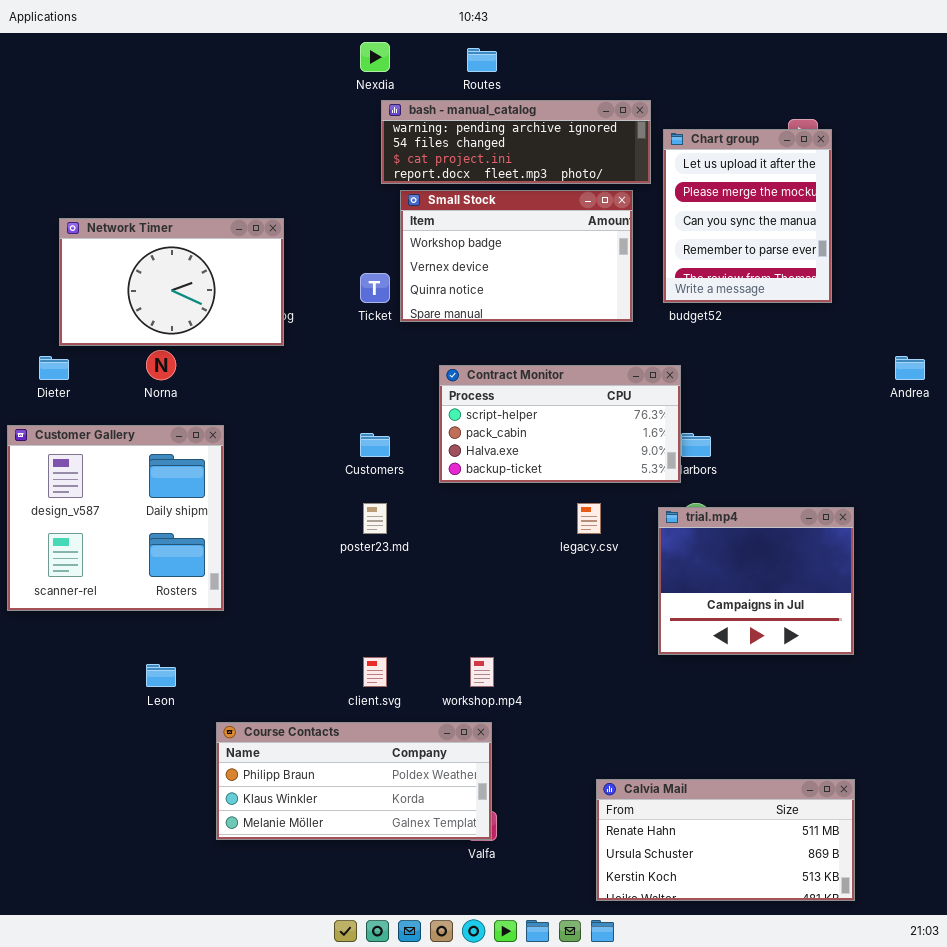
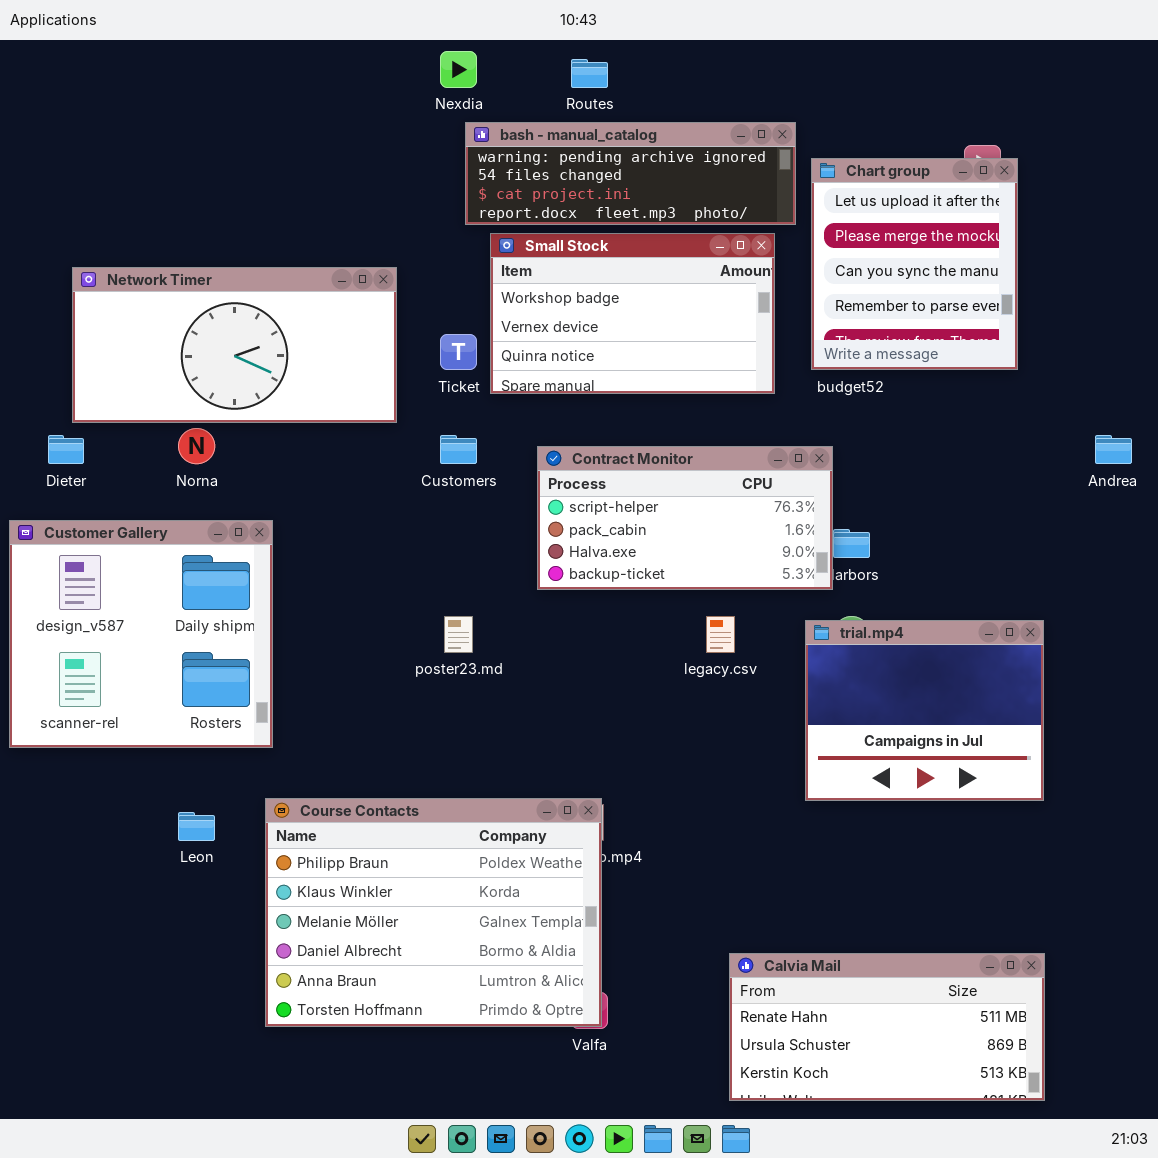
Network Timer: [59,218,284,346] -> [72,267,397,423], resized
Customers: [360,433,390,457] -> [440,435,477,464], moved
Course Contacts: [216,722,492,840] -> [265,798,602,1027], resized

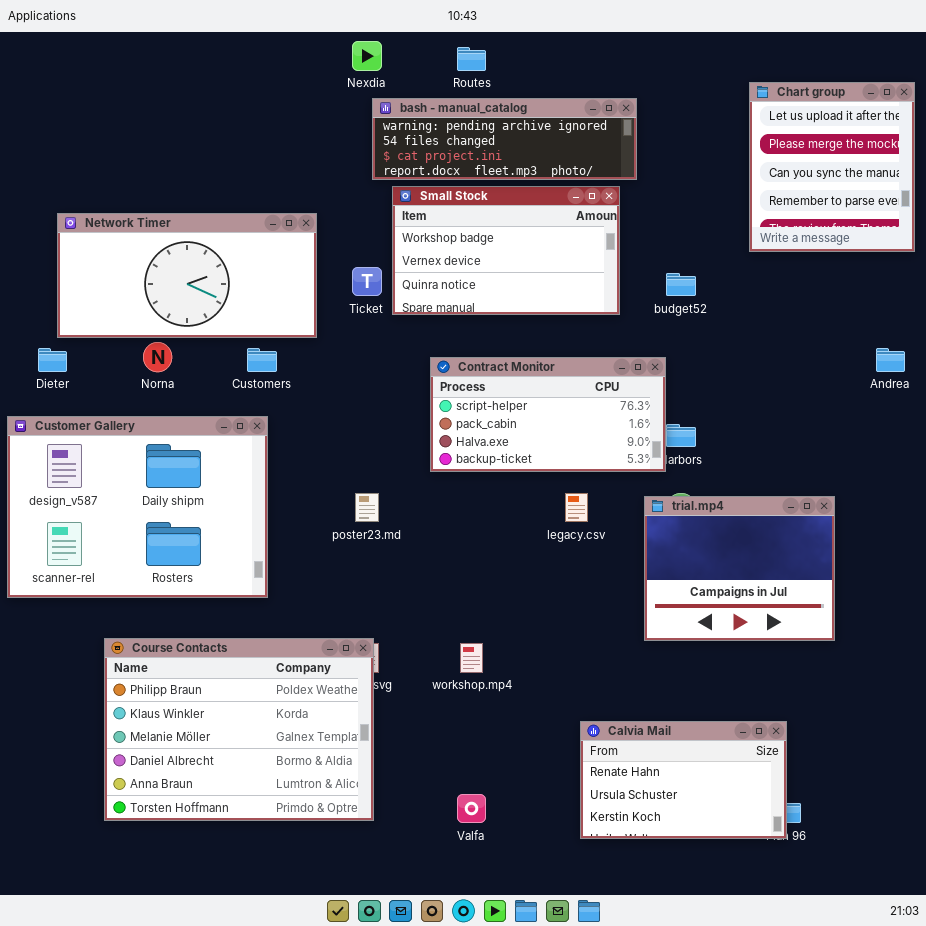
Chart group: [811,158,1018,370] -> [749,82,915,252], moved
Customers: [440,435,477,464] -> [247,348,277,372], moved
Customer Gallery: [9,520,273,748] -> [7,416,268,598], resized
Course Contacts: [265,798,602,1027] -> [104,638,374,821], moved
Calvia Mail: [729,953,1045,1101] -> [580,721,787,839], moved, resized

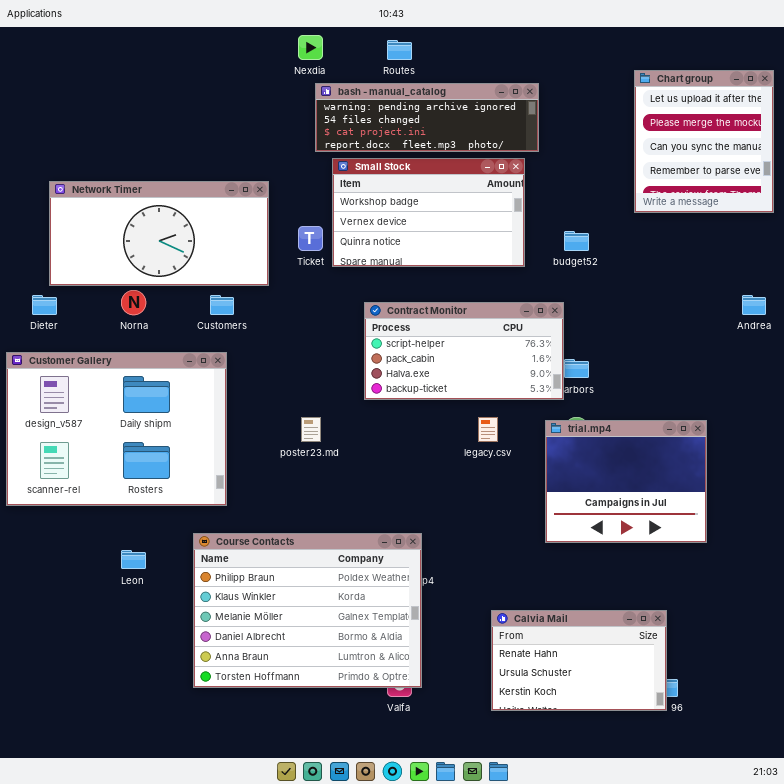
Course Contacts: [104,638,374,821] -> [193,533,422,688], moved

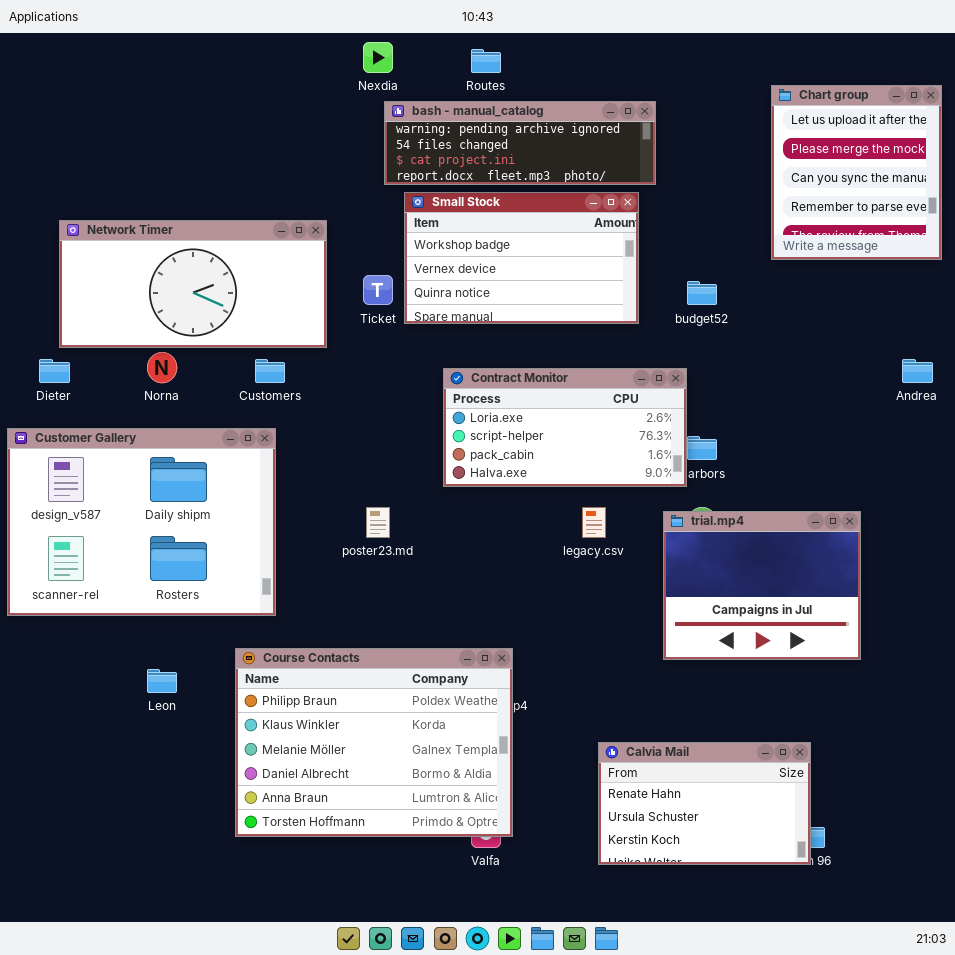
Contract Monitor: [364,302,564,400] -> [443,368,687,487], scrolled up 1 row

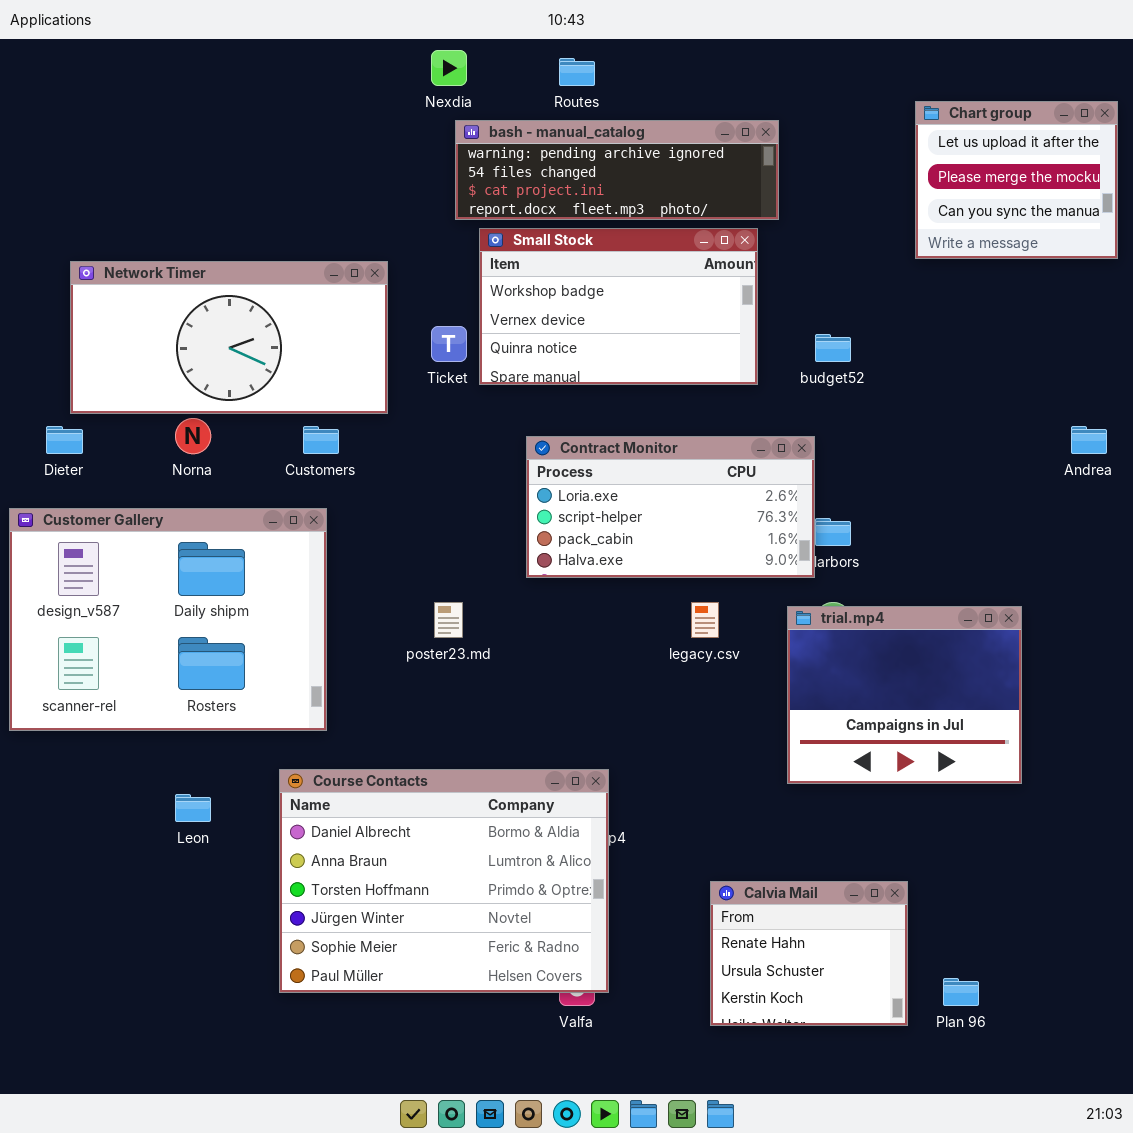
Chart group: [771,85,942,260] -> [915,101,1118,259], resized
Course Contacts: [235,648,513,837] -> [279,769,609,993], scrolled down 3 rows
Calvia Mail: [598,742,811,865] -> [710,881,908,1026], resized

